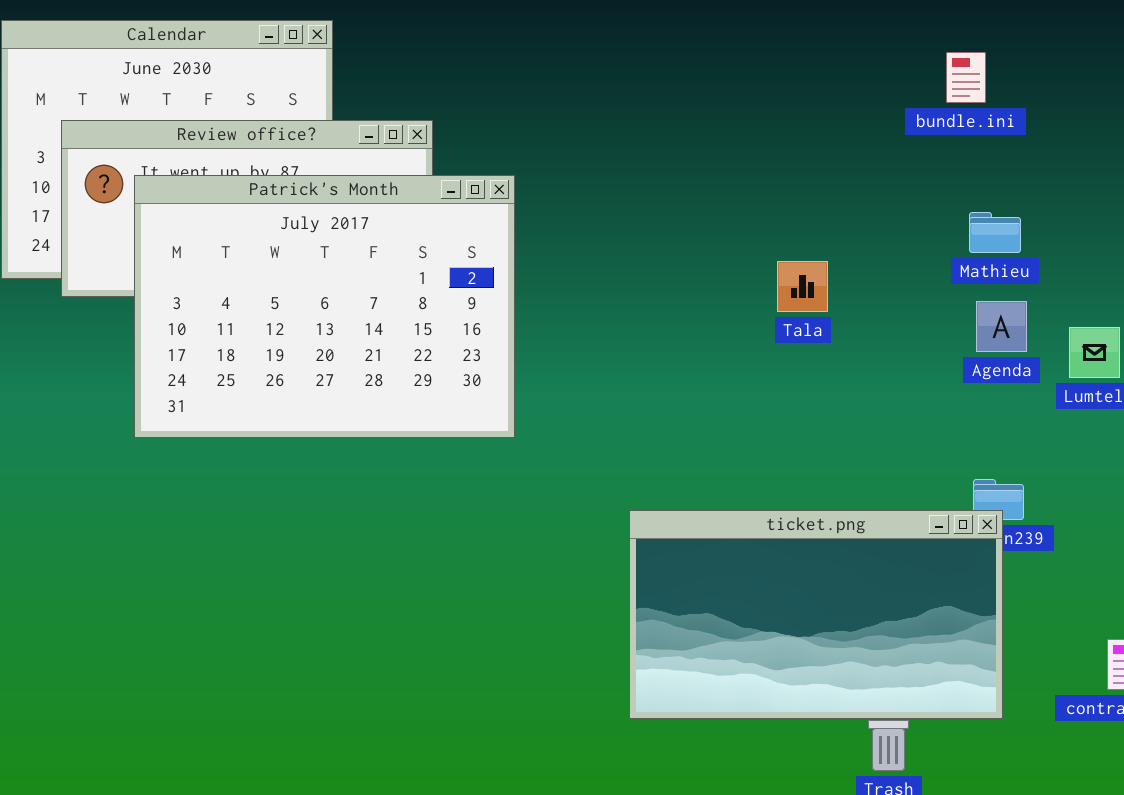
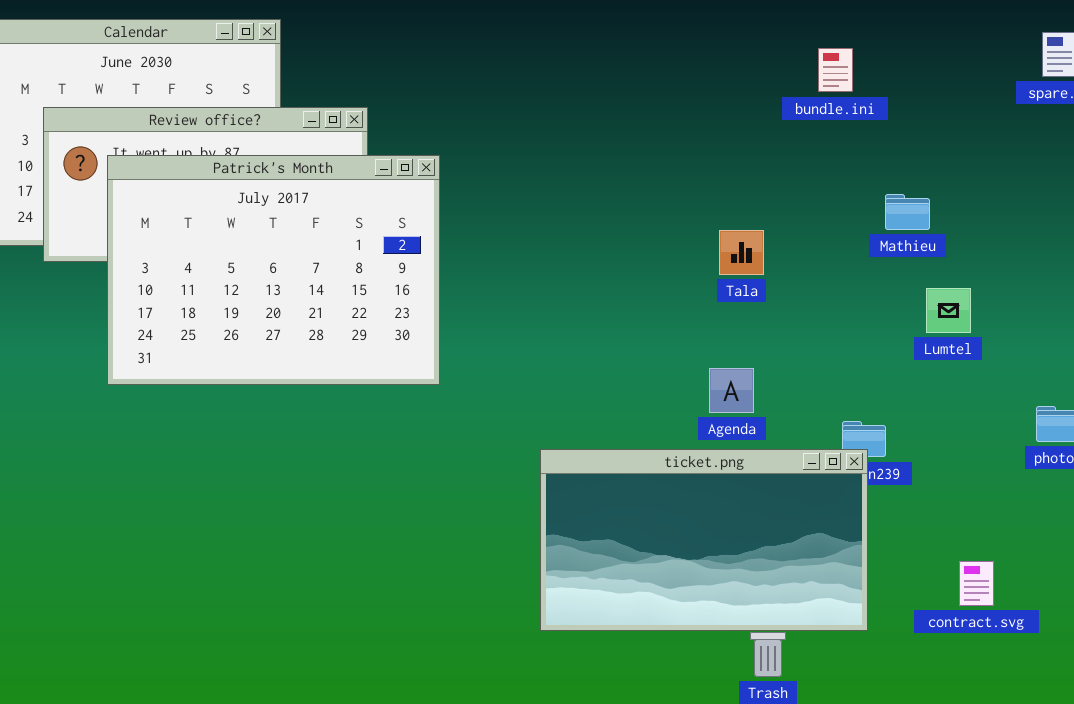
Mathieu: [969,212,1021,253] -> [885,194,930,230], moved
Tala: [777,261,828,312] -> [719,230,764,275], moved
Agenda: [976,301,1027,352] -> [709,368,754,413], moved

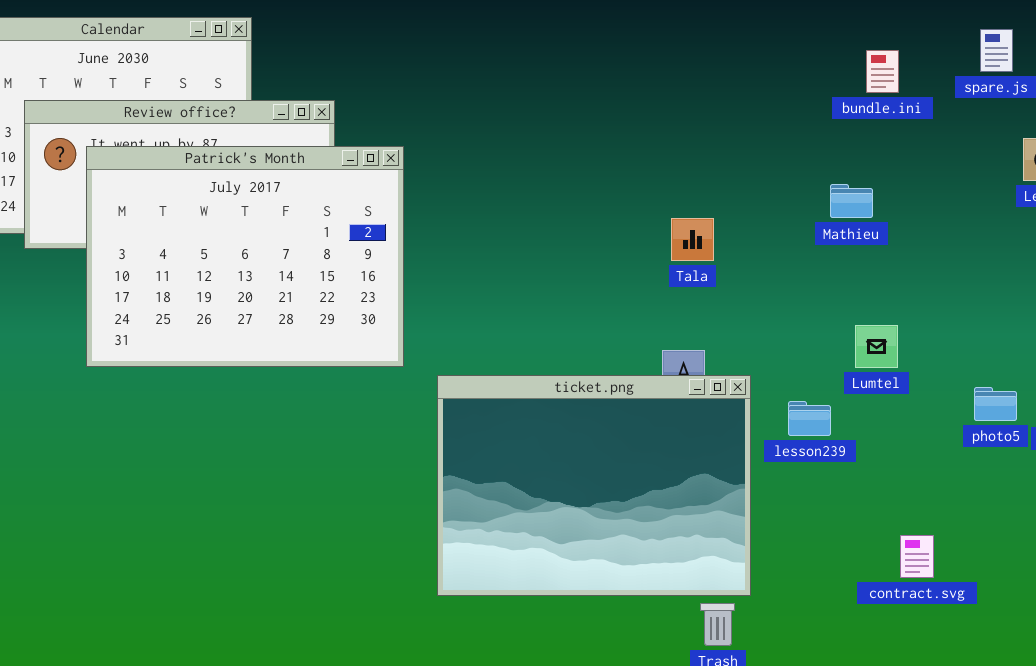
bundle.ini: [818,48,853,92] -> [866,50,899,93], moved
Lumtel: [926,288,971,333] -> [855,325,898,368], moved
ticket.png: [540,449,868,631] -> [437,375,751,596], moved, resized

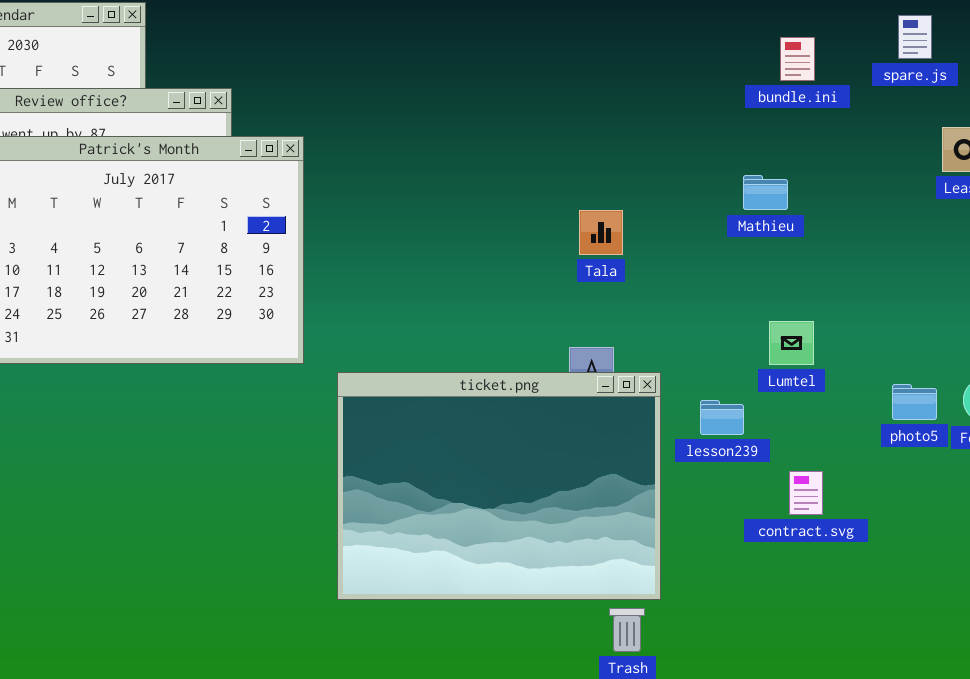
contract.svg: [900,535,934,578] -> [789,471,823,515], moved

